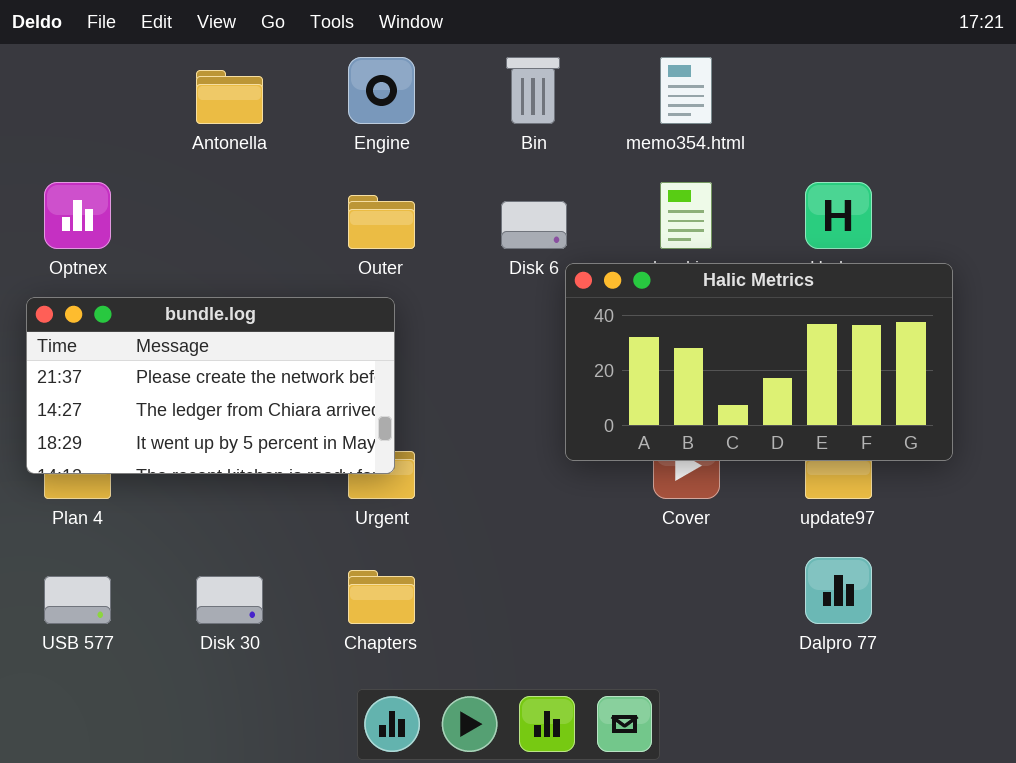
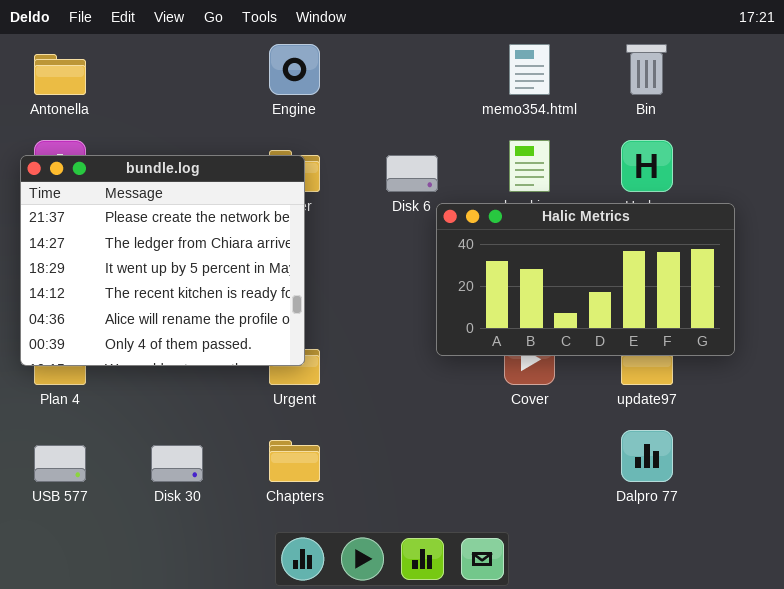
Bin: [506,57,560,124] -> [626,44,667,95], moved
Antonella: [196,70,263,124] -> [34,54,86,95], moved
bundle.log: [26,297,395,474] -> [20,155,305,366], resized

